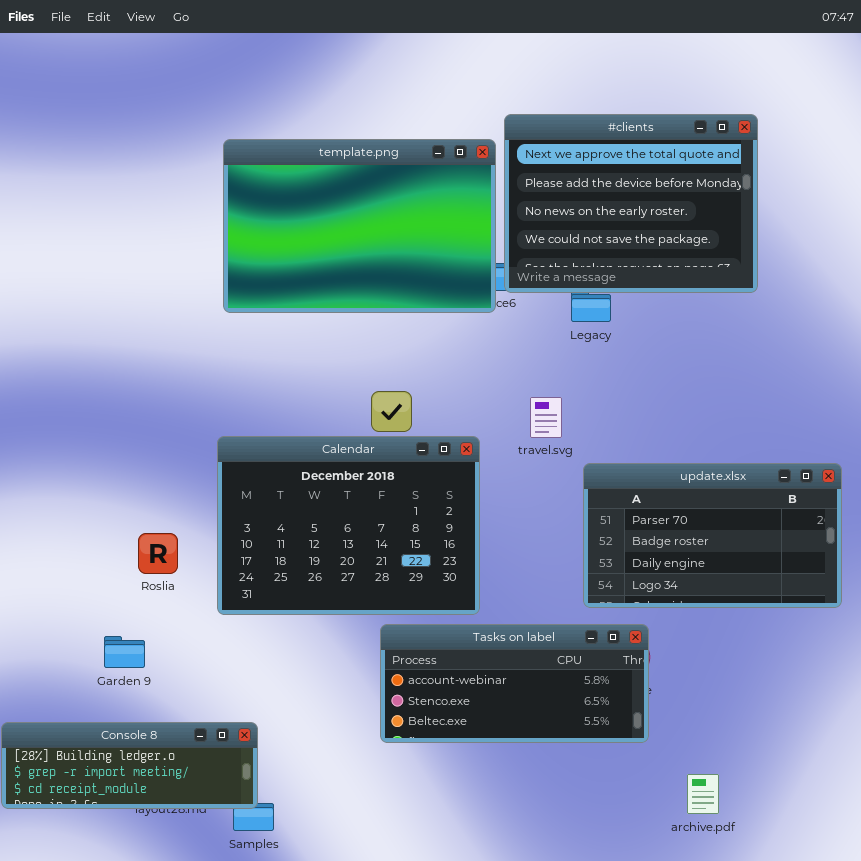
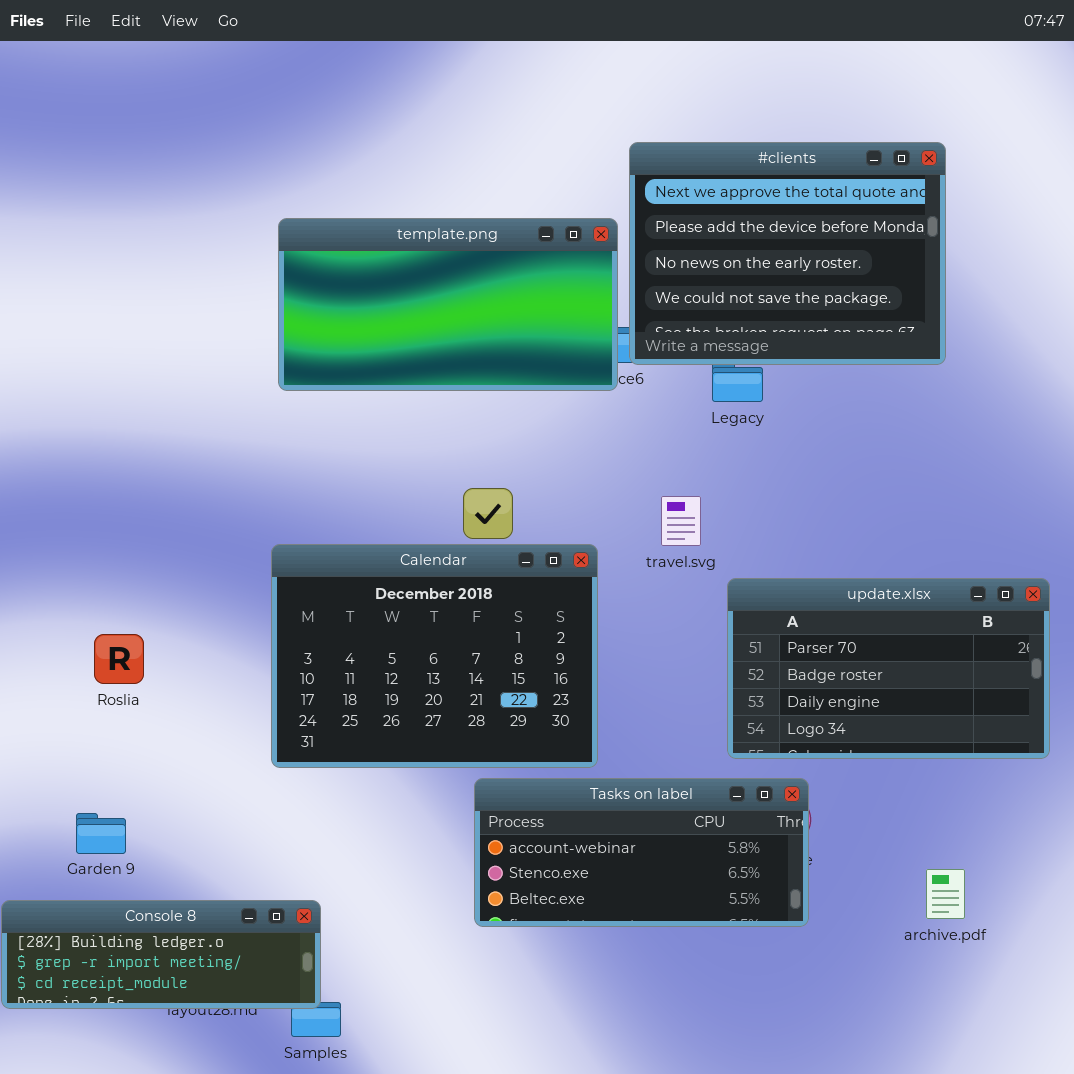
template.png: [223,139,496,313] -> [278,218,618,391], resized
Roslia: [138,533,178,574] -> [94,634,144,684], moved
Garden 9: [104,636,145,668] -> [76,813,126,854], moved
archive.pdf: [687,774,719,814] -> [926,869,965,919], moved

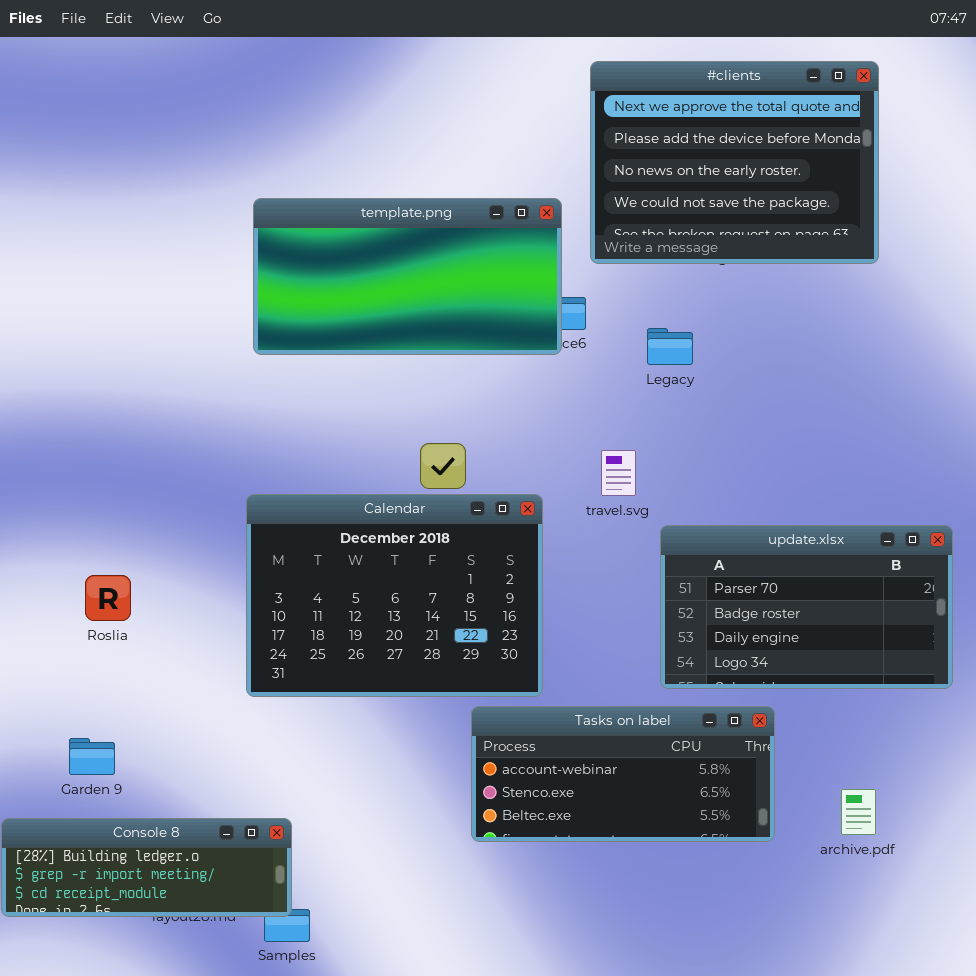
#clients: [629,142,946,365] -> [590,61,879,264], moved
Tasks on label: [474,778,809,927] -> [471,706,775,842], moved

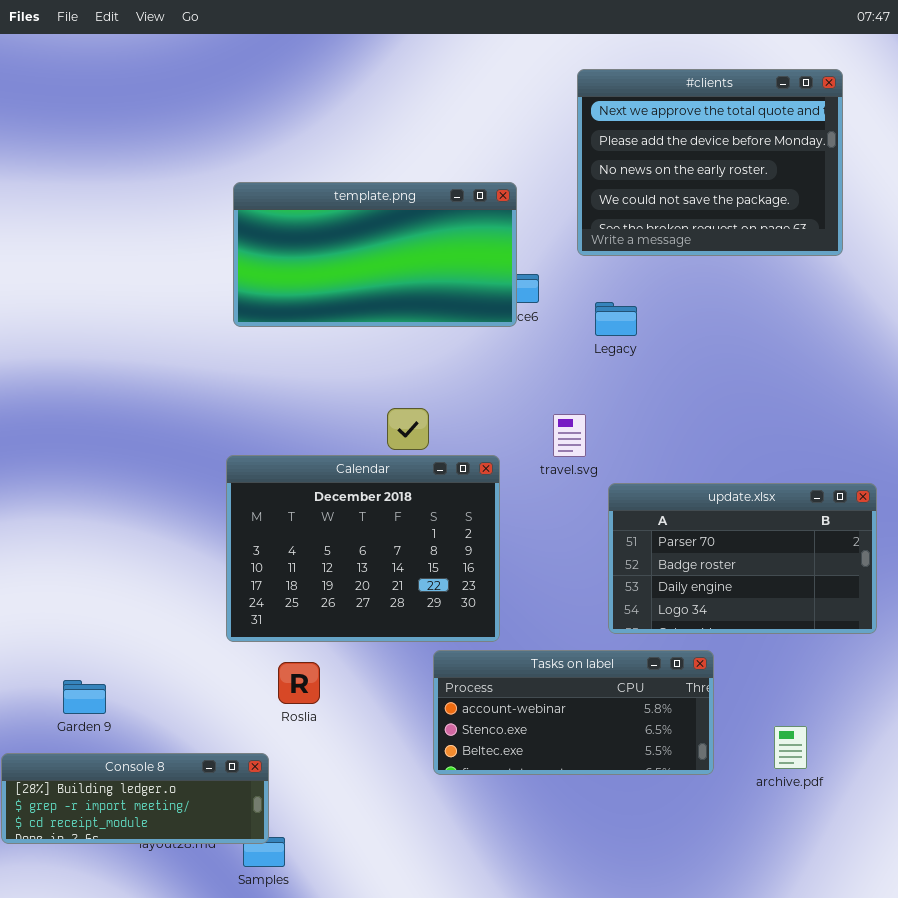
#clients: [590,61,879,264] -> [577,69,843,256], moved
Roslia: [85,575,131,621] -> [278,662,320,704], moved

